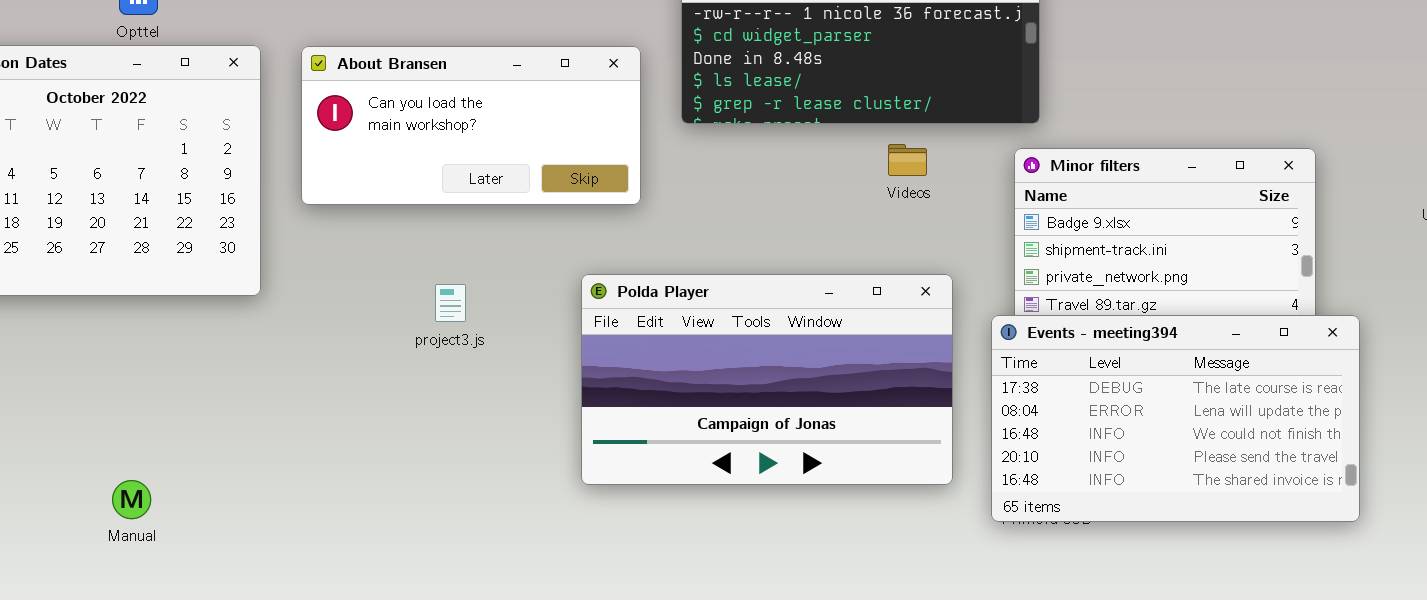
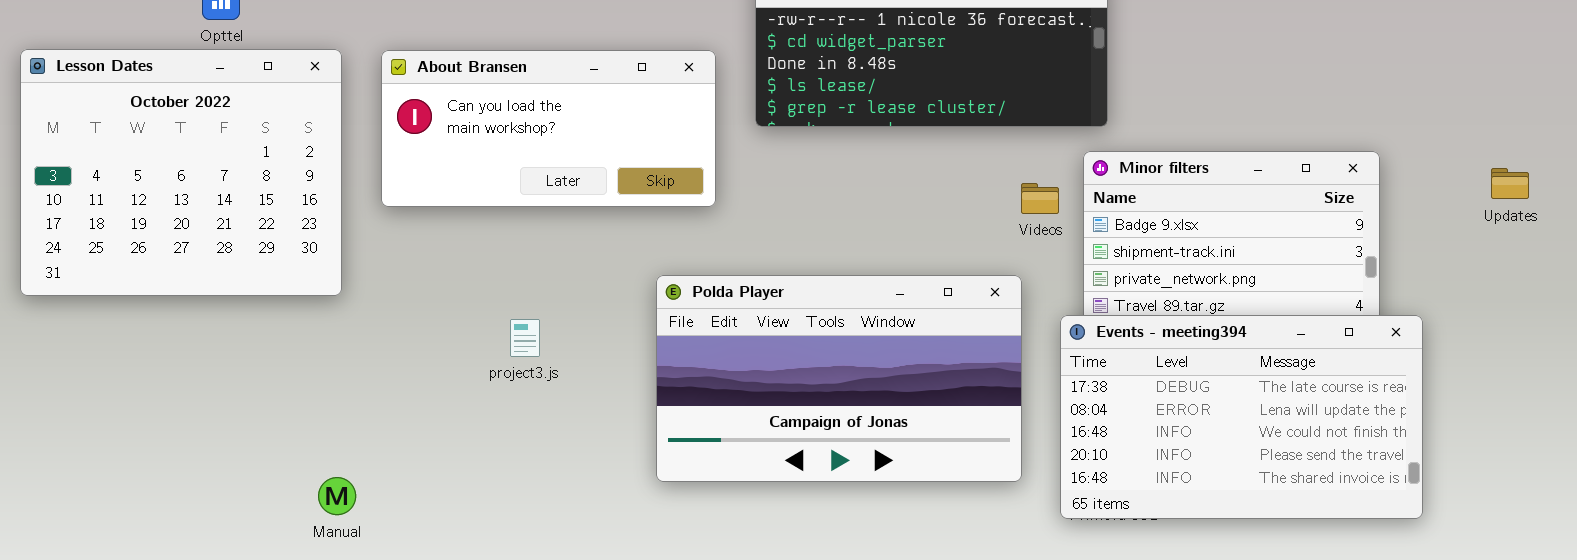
Videos: [888,144,927,176] -> [1021,183,1059,214], moved
project3.js: [435,284,466,322] -> [510,319,540,357], moved
Manual: [112,480,151,519] -> [318,477,356,515], moved

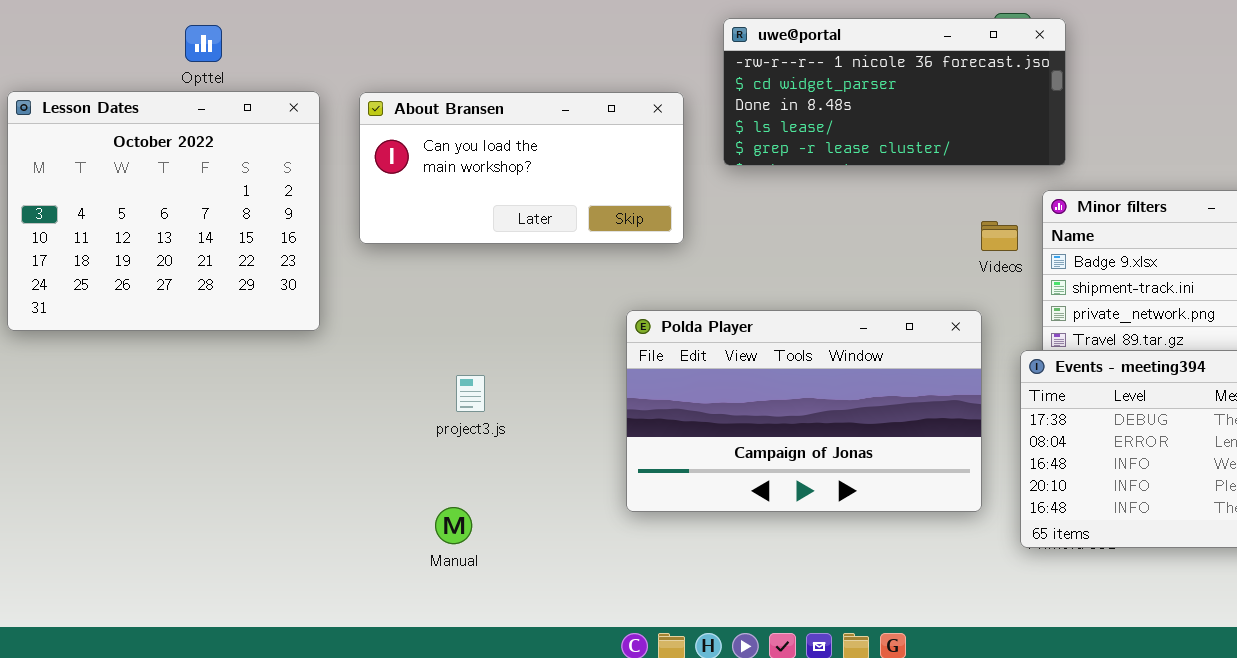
project3.js: [510,319,540,357] -> [456,375,485,412], moved
Manual: [318,477,356,515] -> [435,507,472,544], moved

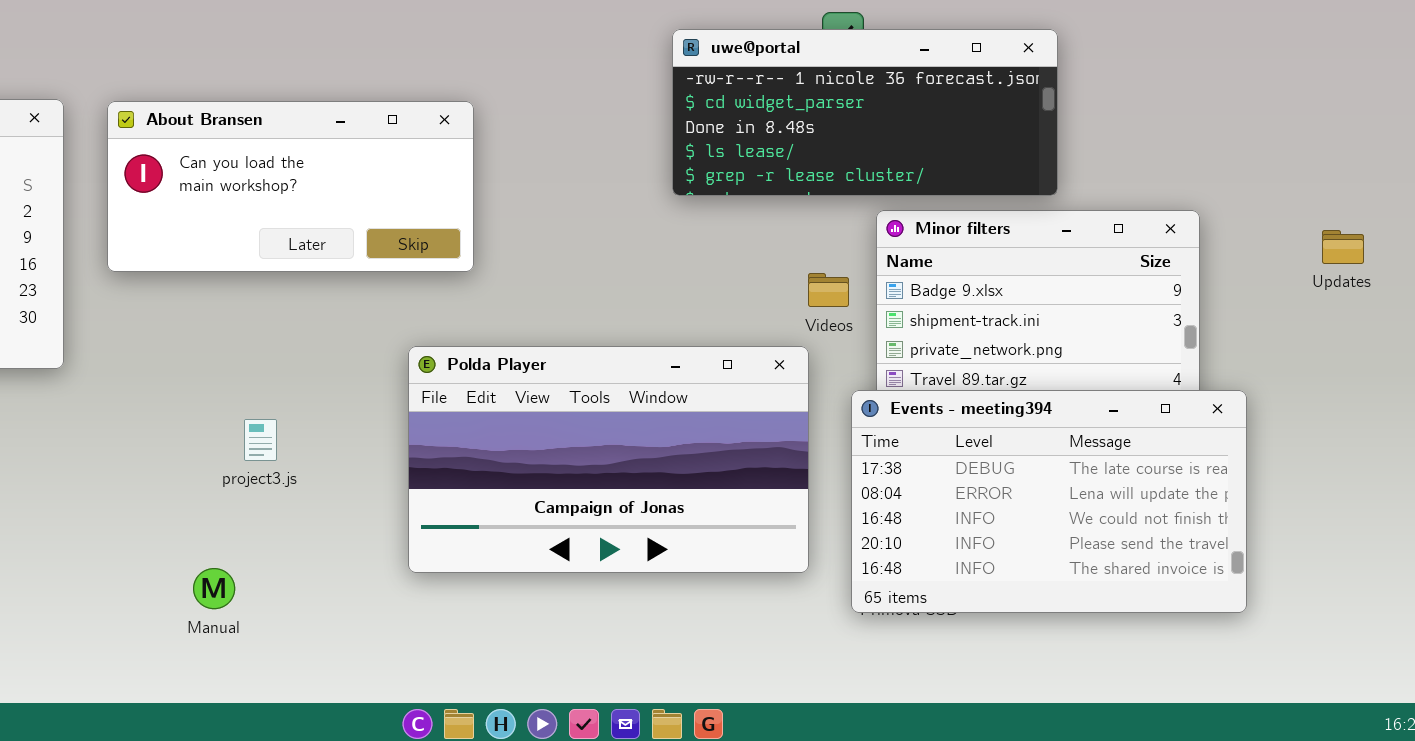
uwe@portal: [723,18,1066,166] -> [672,29,1058,196], moved
Videos: [981,221,1018,251] -> [808,273,849,307], moved
project3.js: [456,375,485,412] -> [244,419,277,461], moved

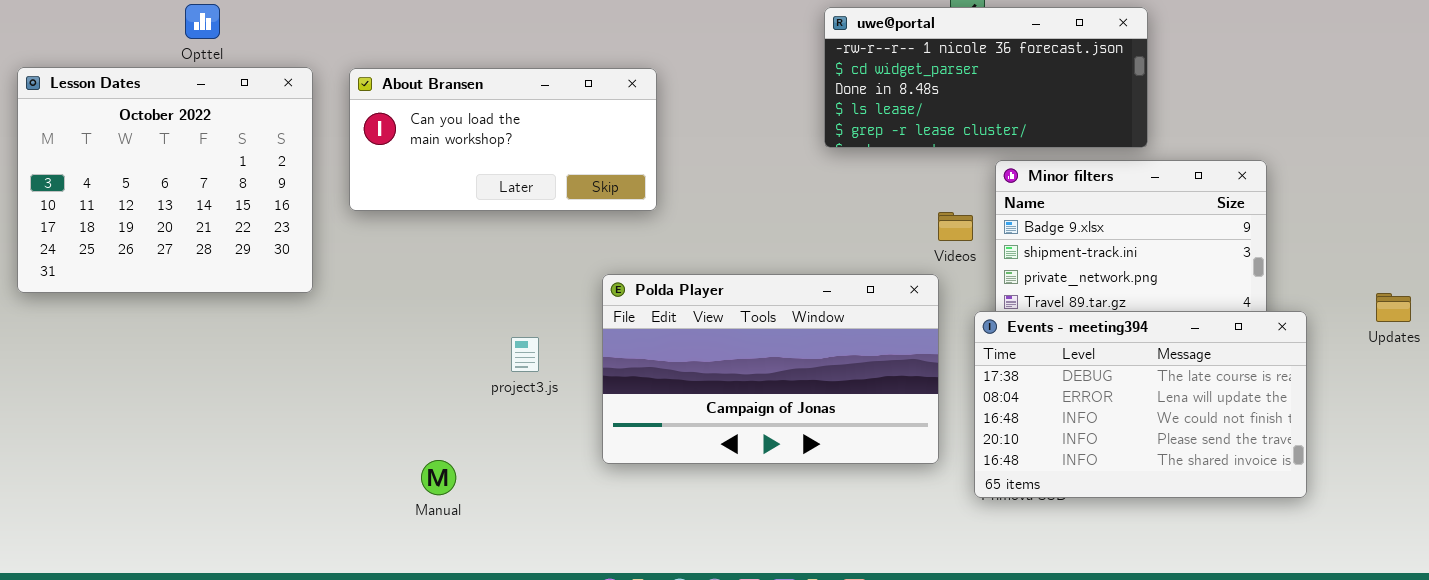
Updates: [1322,230,1364,264] -> [1376,293,1411,322], moved
project3.js: [244,419,277,461] -> [511,337,539,372], moved

